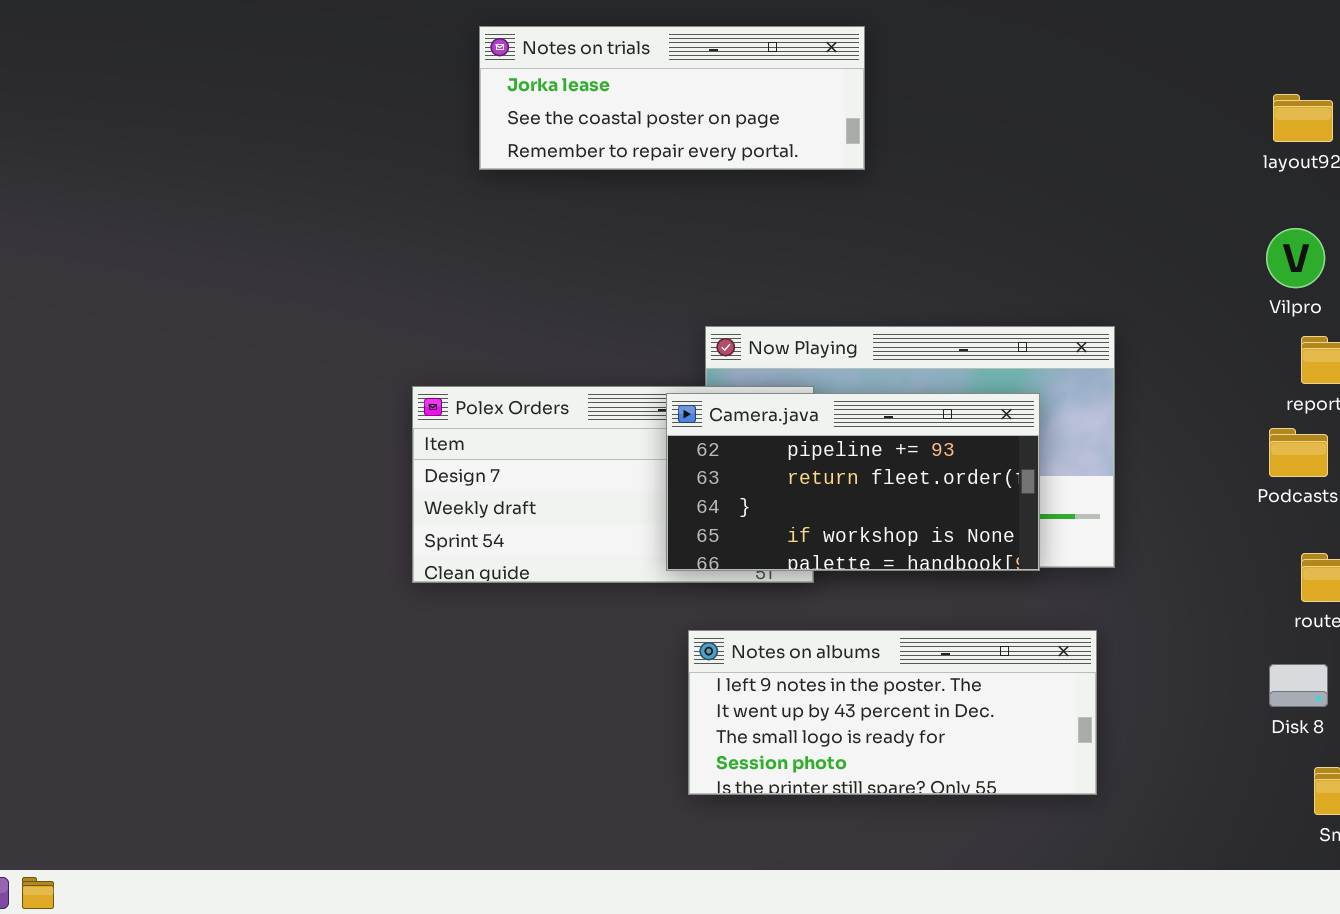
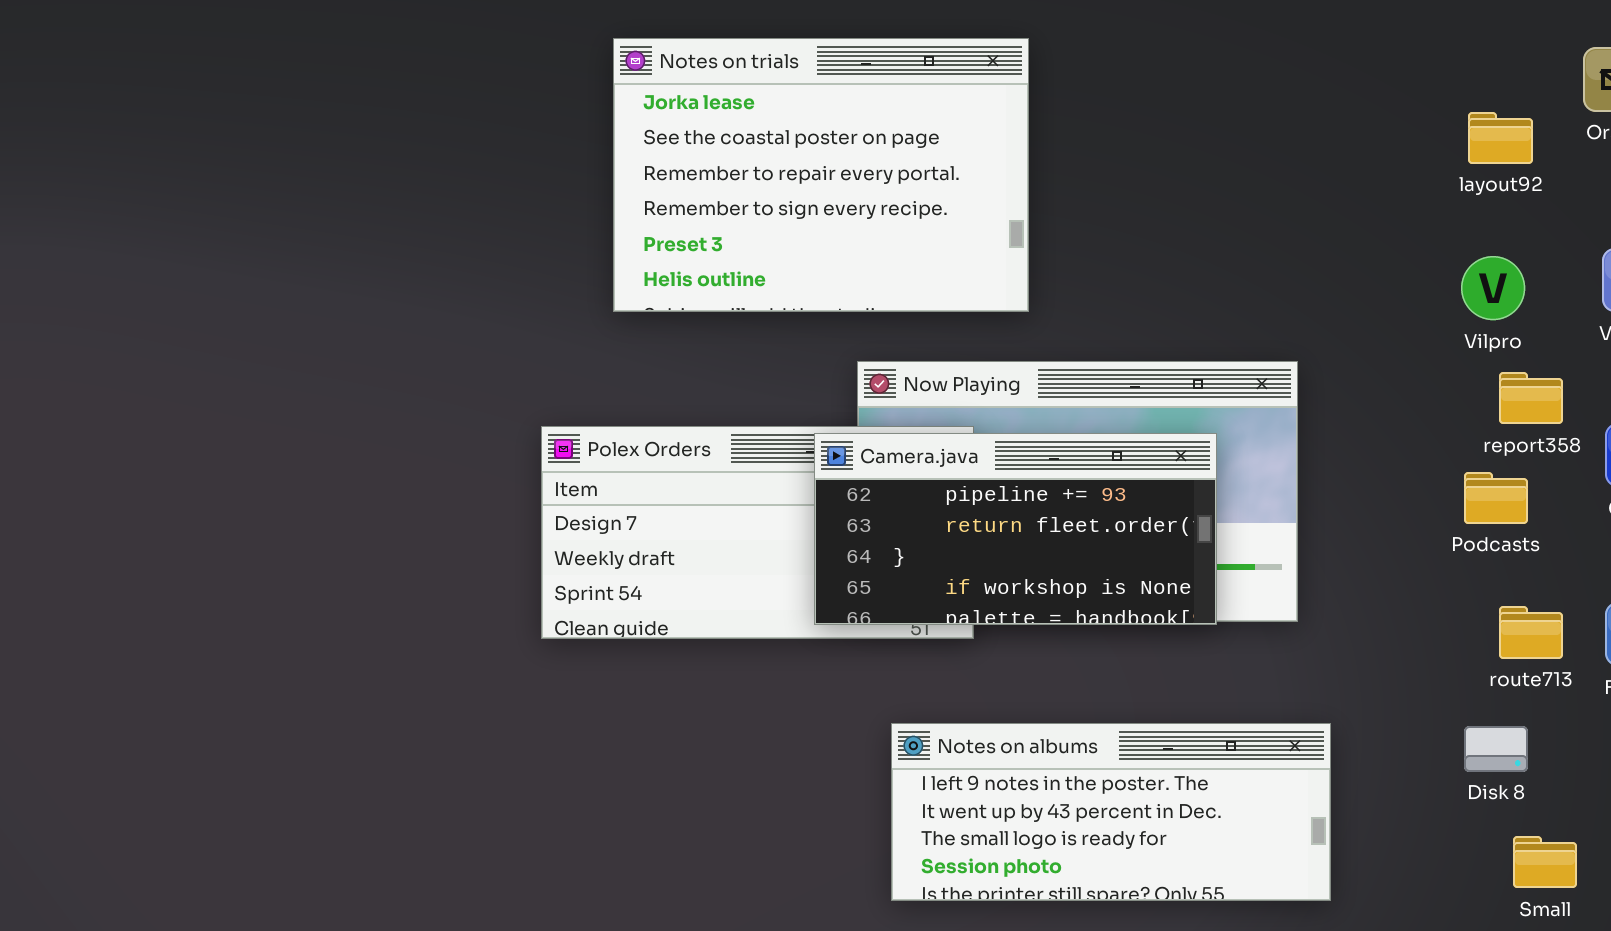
Notes on trials: [479,26,865,170] -> [613,38,1029,312], resized
Notes on albums: [688,630,1097,795] -> [891,723,1331,901], moved

